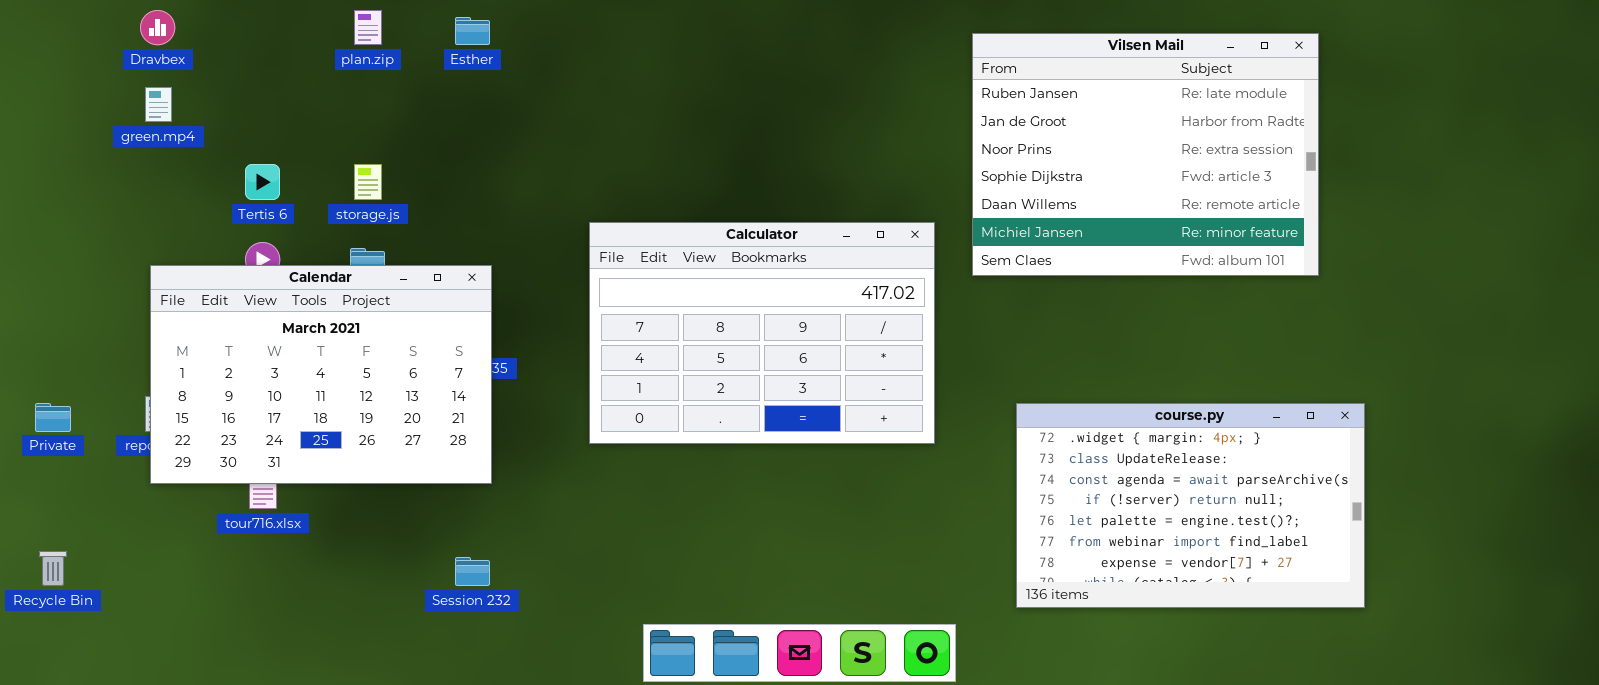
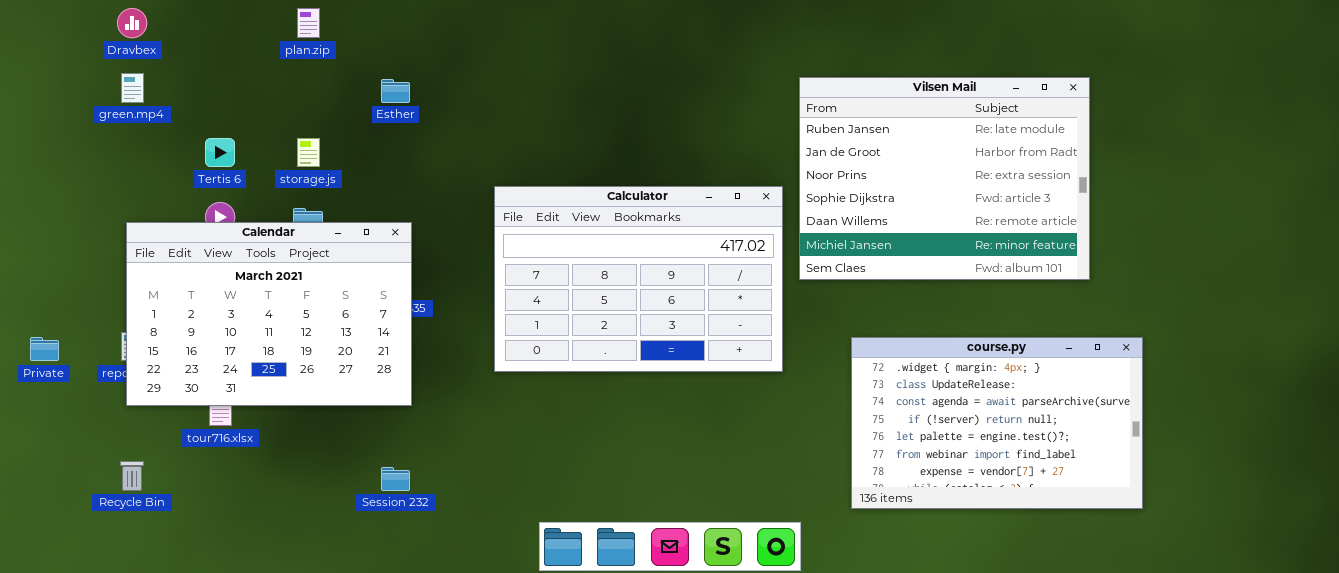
Esther: [455,17,490,45] -> [381,79,410,103], moved
Vilsen Mail: [972,33,1319,276] -> [799,77,1090,280], moved
Recycle Bin: [39,551,67,586] -> [120,461,144,491], moved

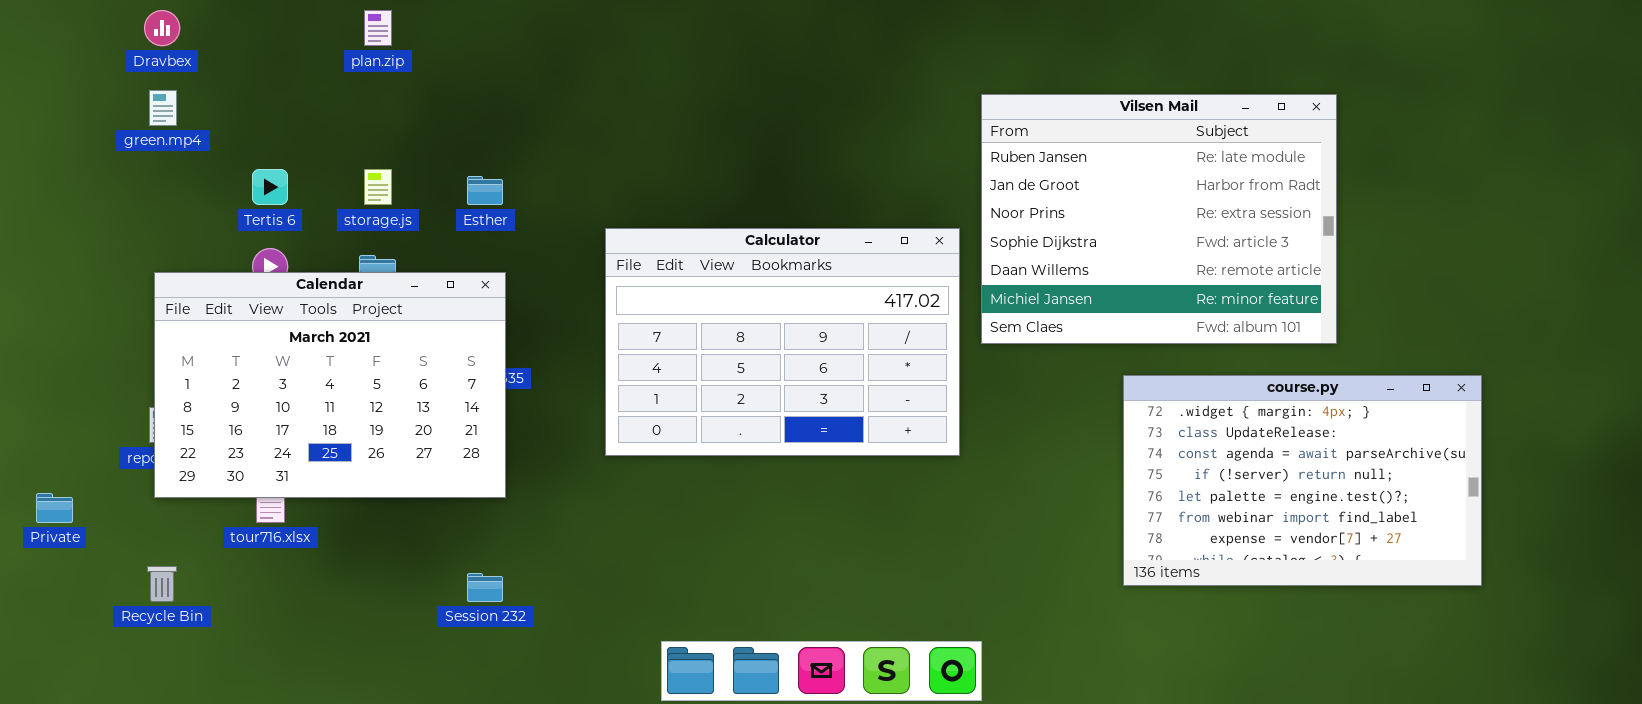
Esther: [381,79,410,103] -> [467,176,503,205], moved
Private: [30,337,59,361] -> [36,493,73,523], moved
course.py: [851,337,1143,509] -> [1123,375,1482,586], moved

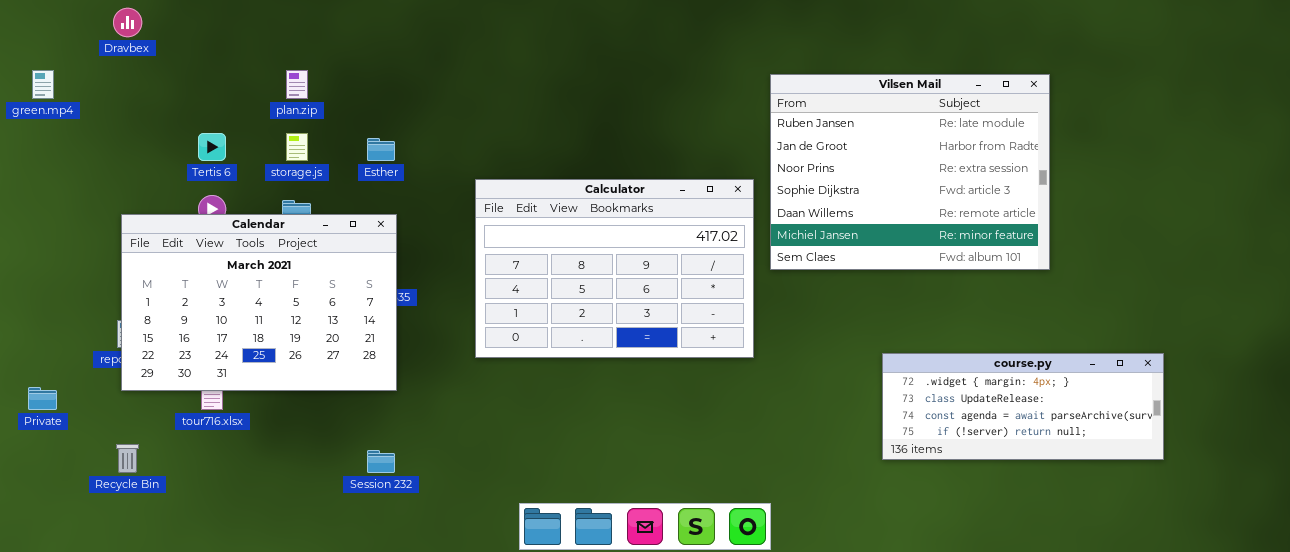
plan.zip: [364,10,392,46] -> [286,70,308,99], moved
green.mp4: [149,90,177,126] -> [32,70,54,99], moved
course.py: [1123,375,1482,586] -> [882,353,1164,460], resized

